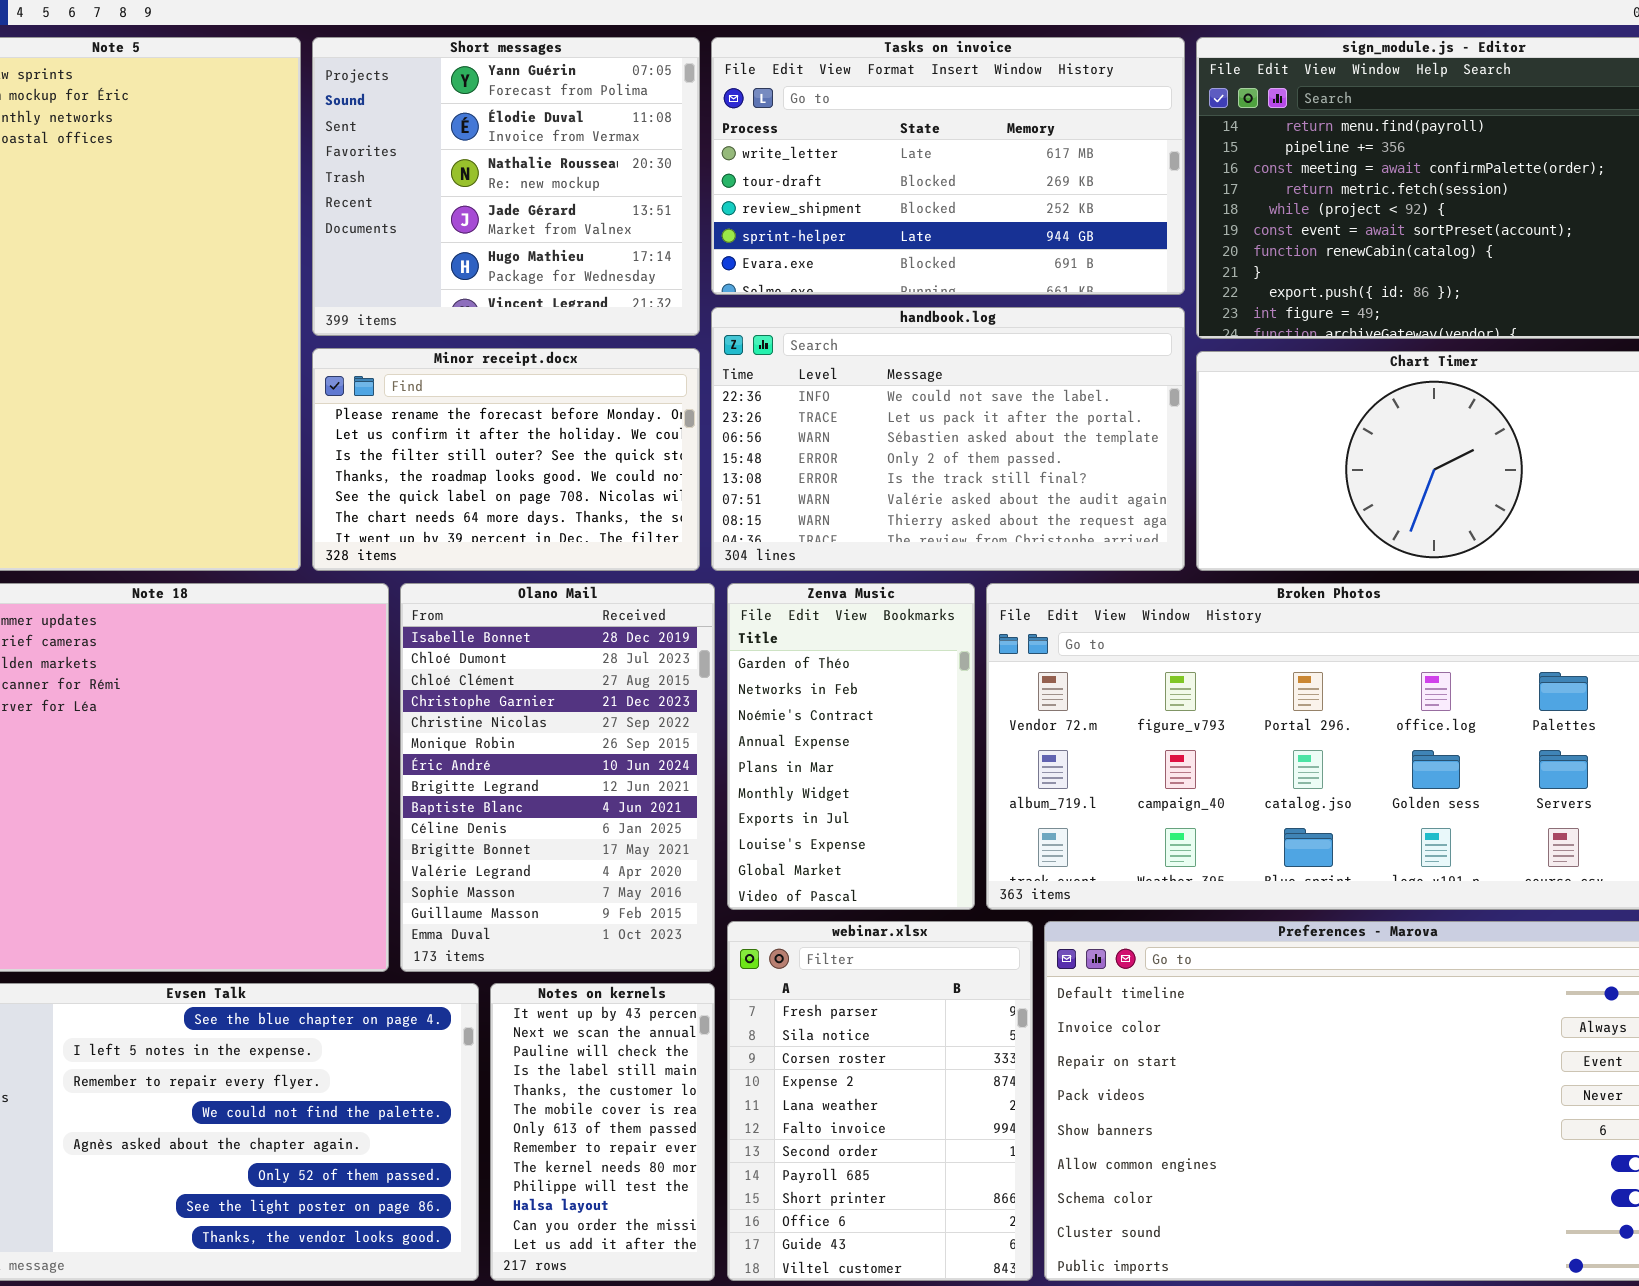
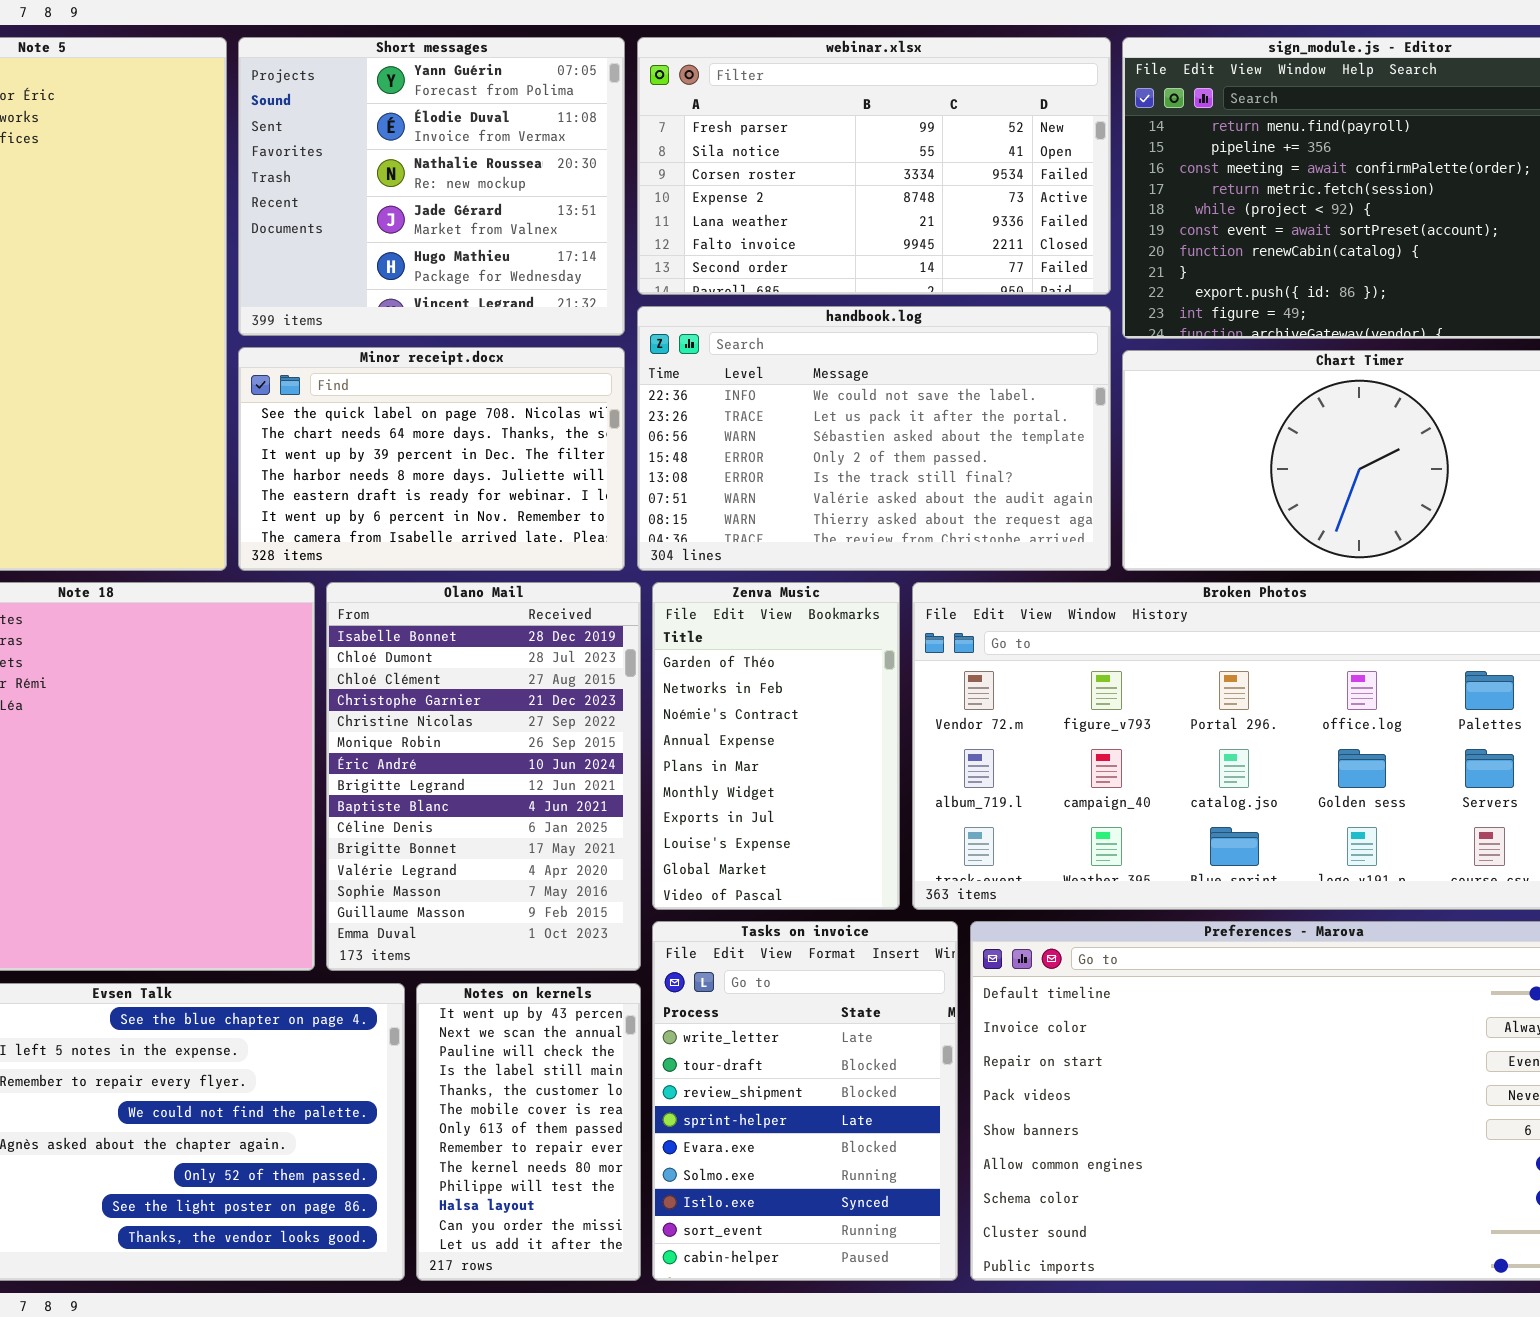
Tasks on invoice: [711,37,1185,295] -> [652,921,958,1281], moved, resized
Minor receipt.docx: [312,348,700,571] -> [238,347,625,571], scrolled down 4 rows
webinar.xlsx: [727,921,1033,1281] -> [637,37,1111,295], moved, resized

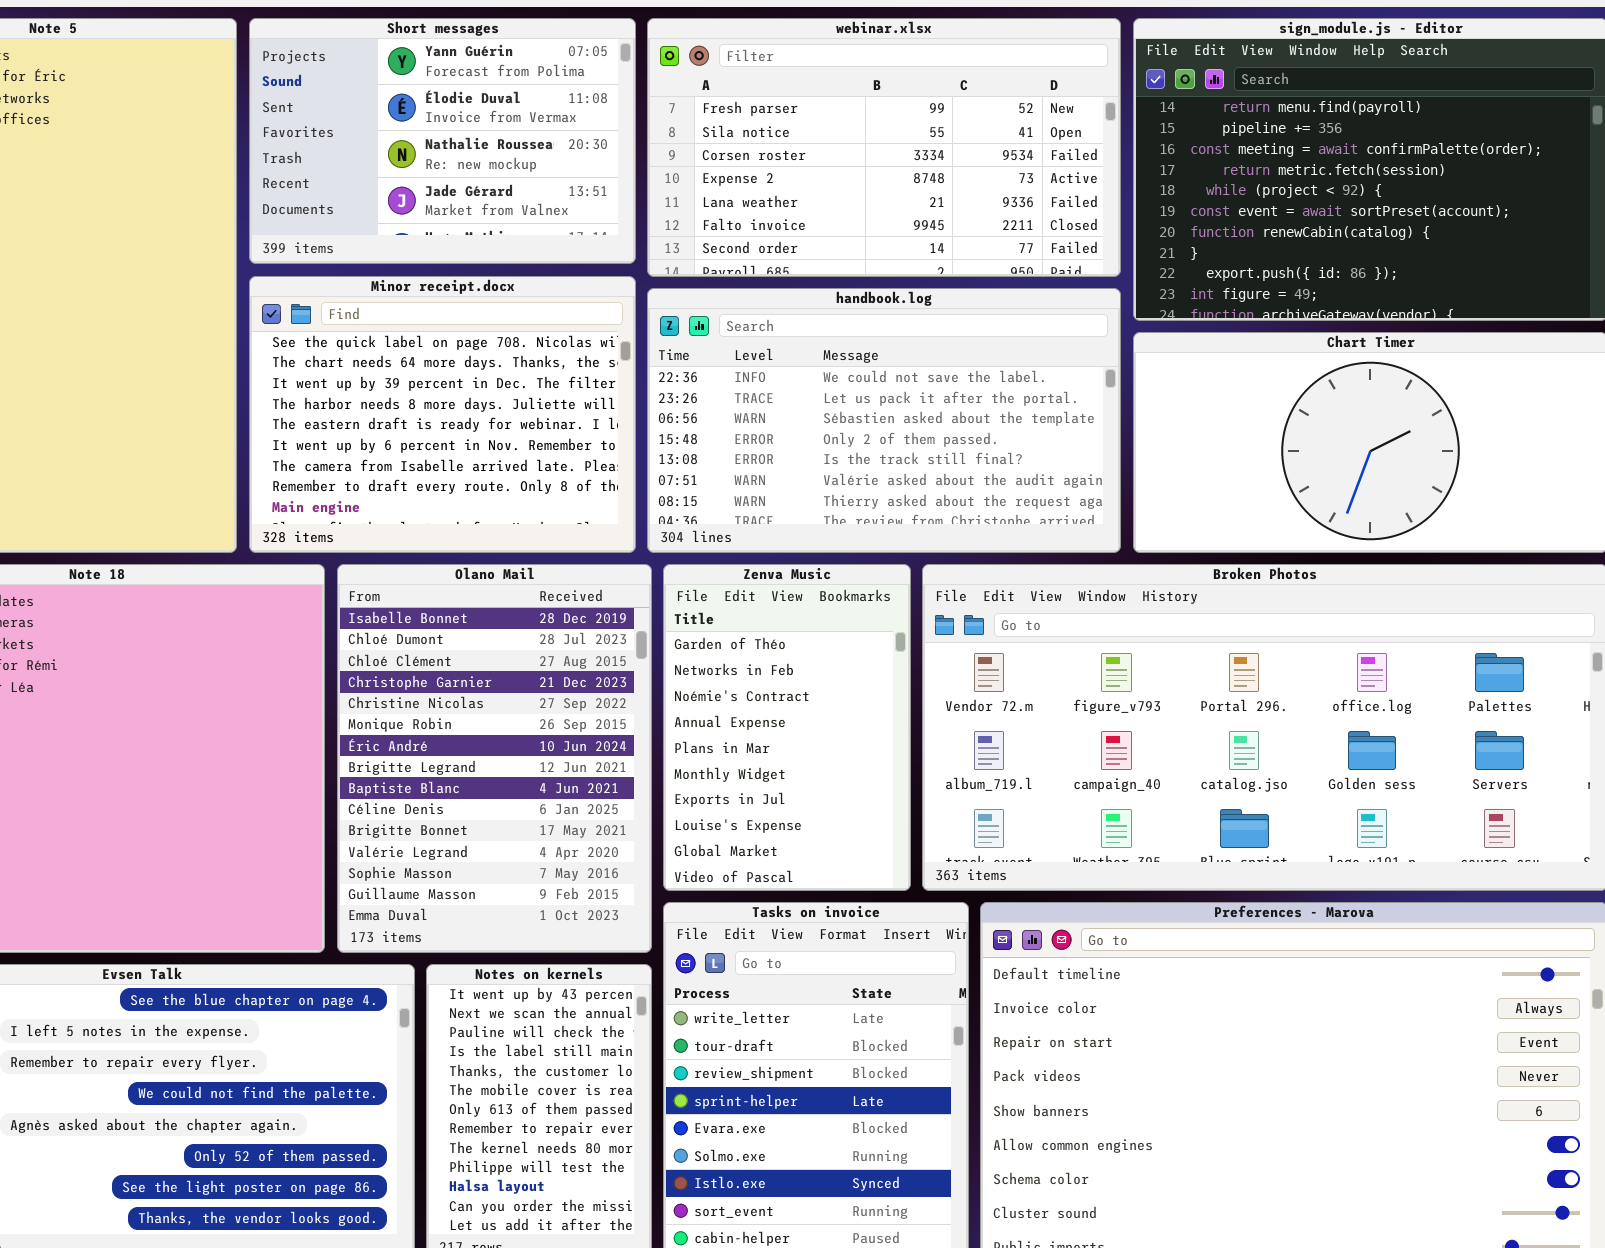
Short messages: [238,37,625,336] -> [249,18,636,264], resized
Minor receipt.docx: [238,347,625,571] -> [249,276,636,553], resized

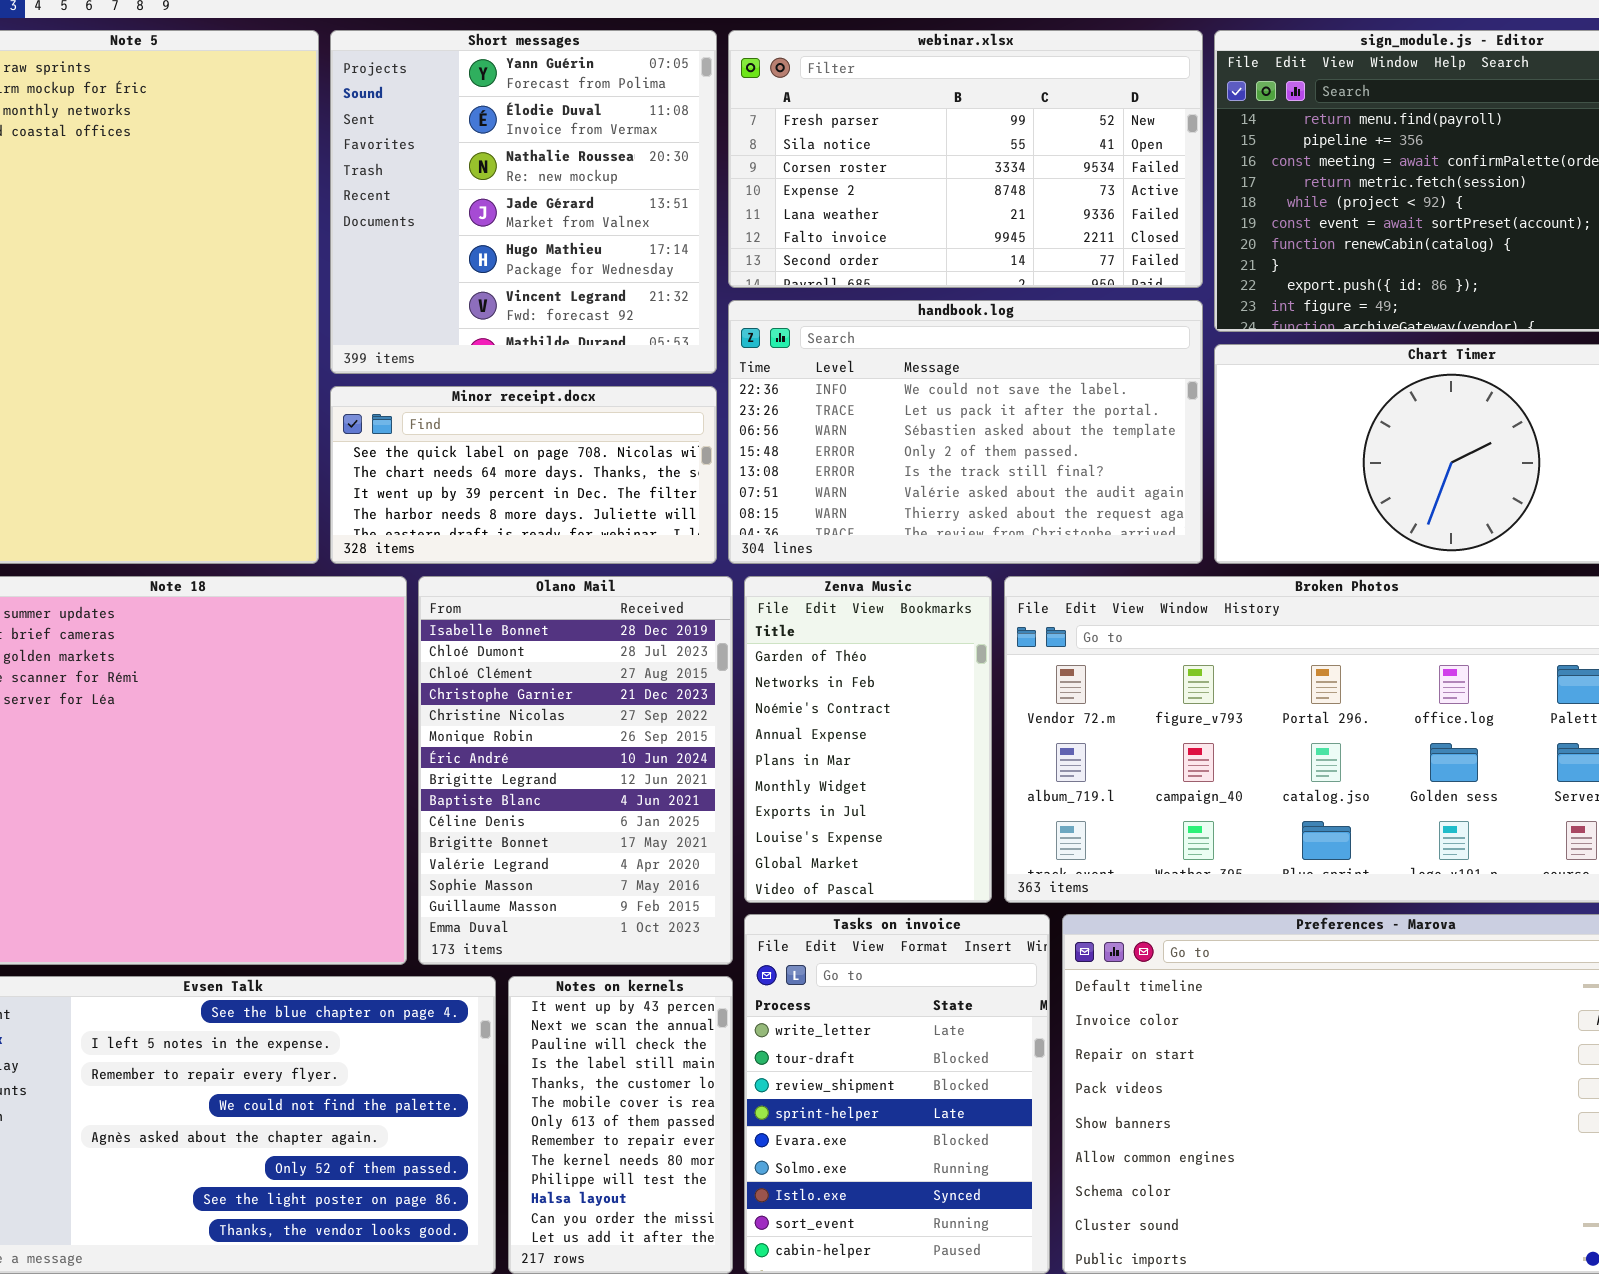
Short messages: [249,18,636,264] -> [330,30,717,374], resized
Minor receipt.docx: [249,276,636,553] -> [330,386,717,564], resized

